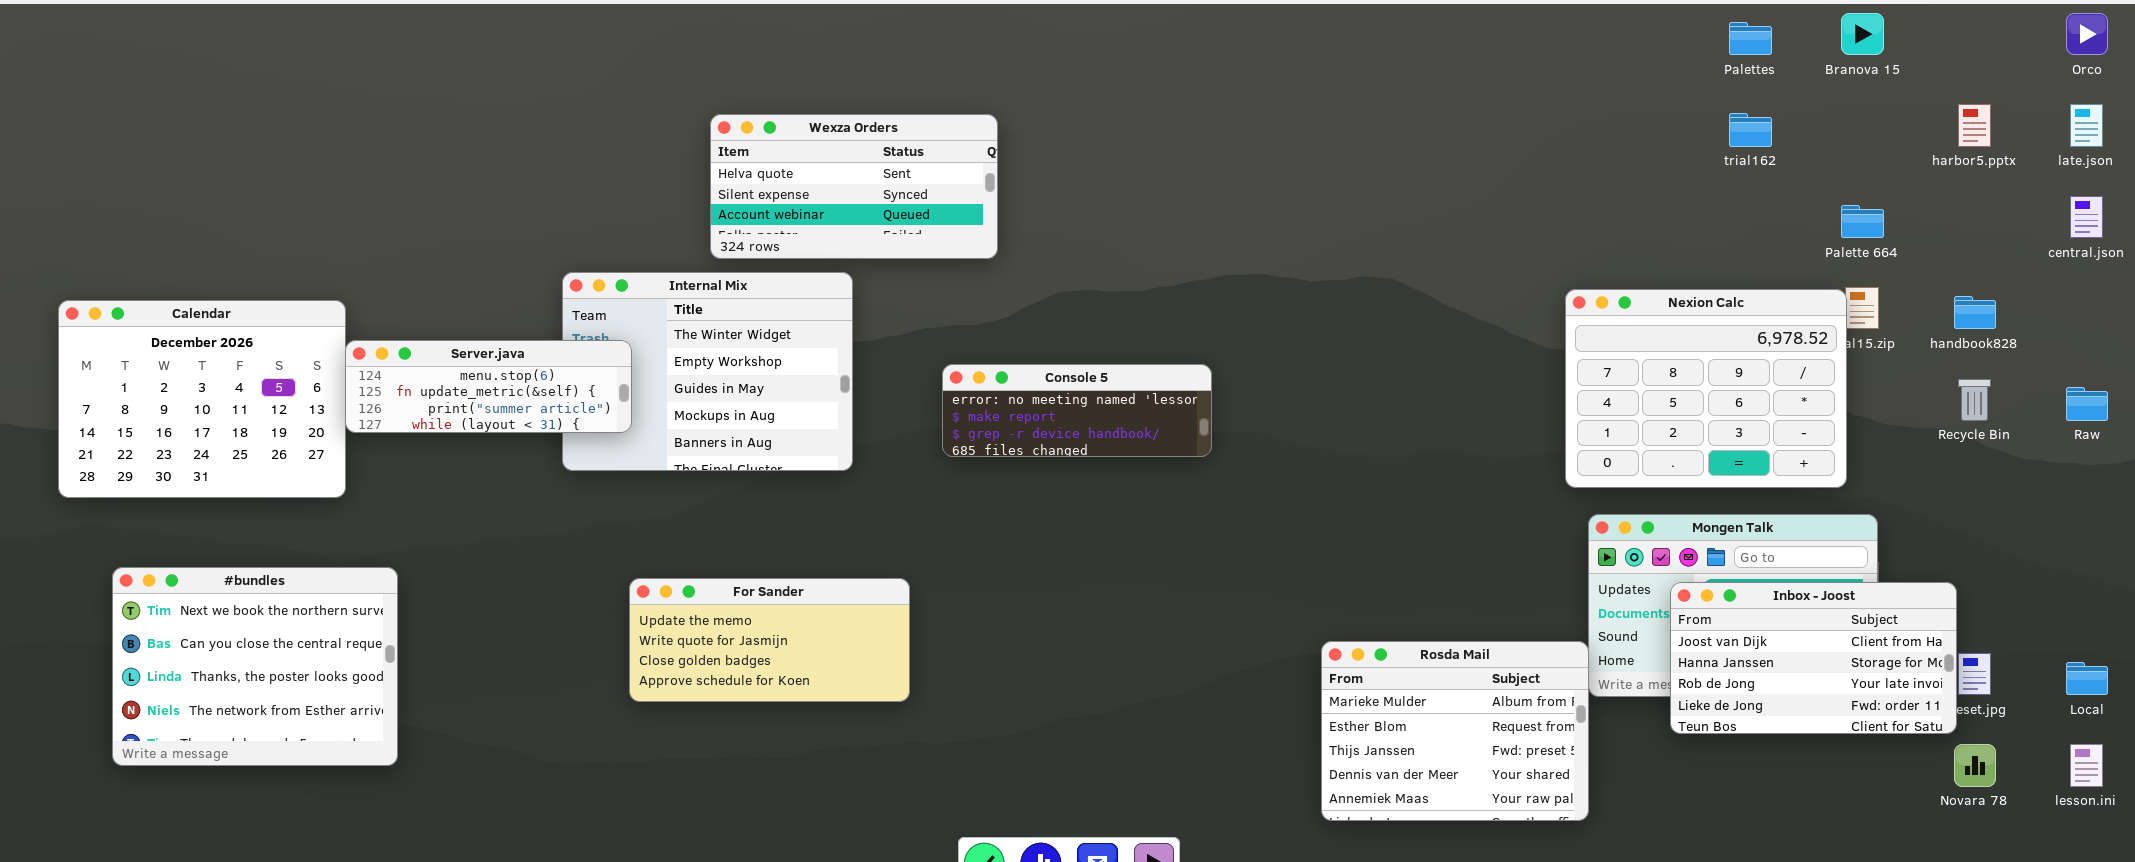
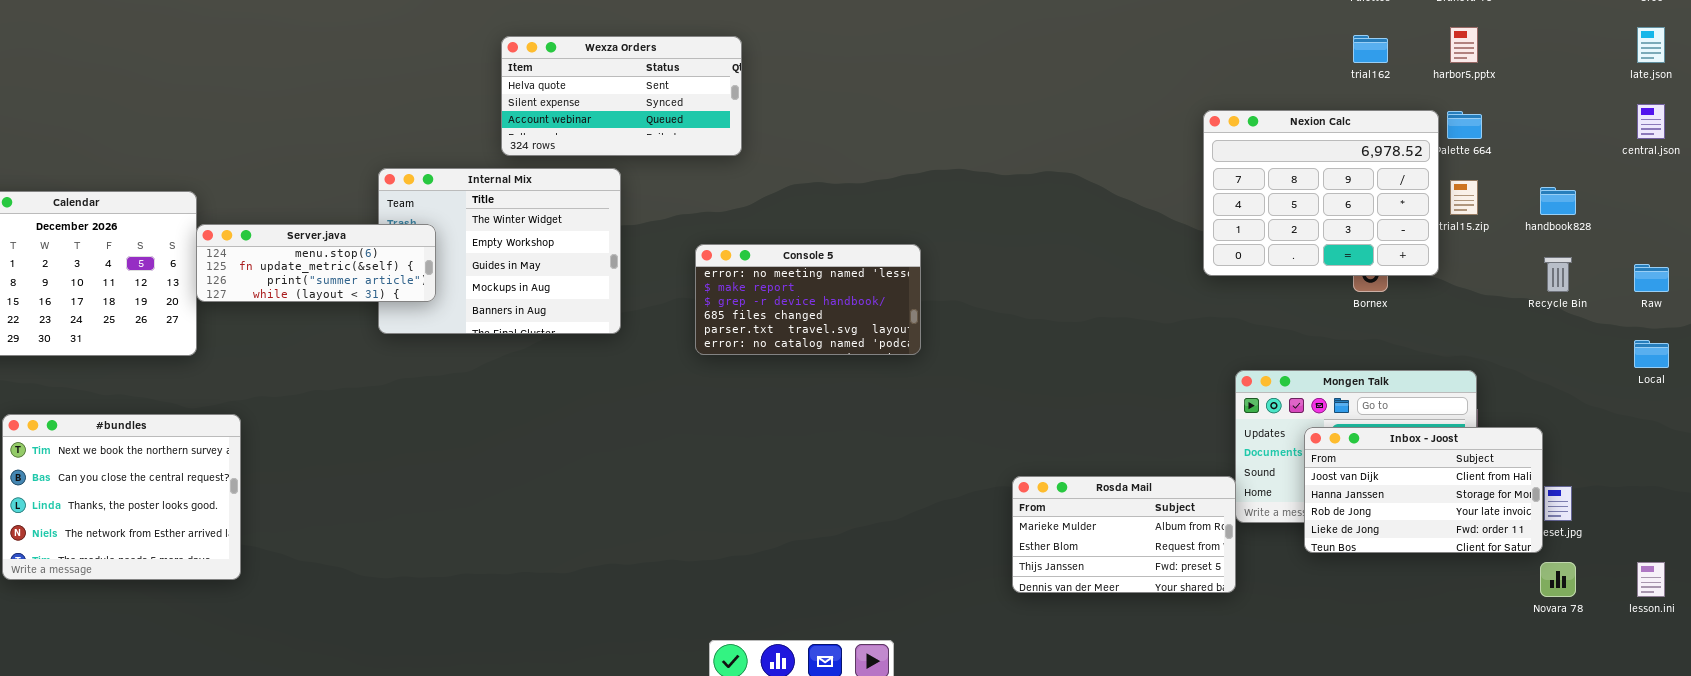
harbor5.pptx: [1958,104,1991,147] -> [1450,27,1478,63], moved
Nexion Calc: [1565,289,1847,488] -> [1203,110,1439,276], moved
Console 5: [942,364,1212,457] -> [695,244,921,355], resized
For Sander: [629,578,910,702] -> none, closed
Rosda Mail: [1321,641,1589,821] -> [1012,476,1236,593], resized
Local: [2066,662,2108,695] -> [1634,340,1669,368], moved

